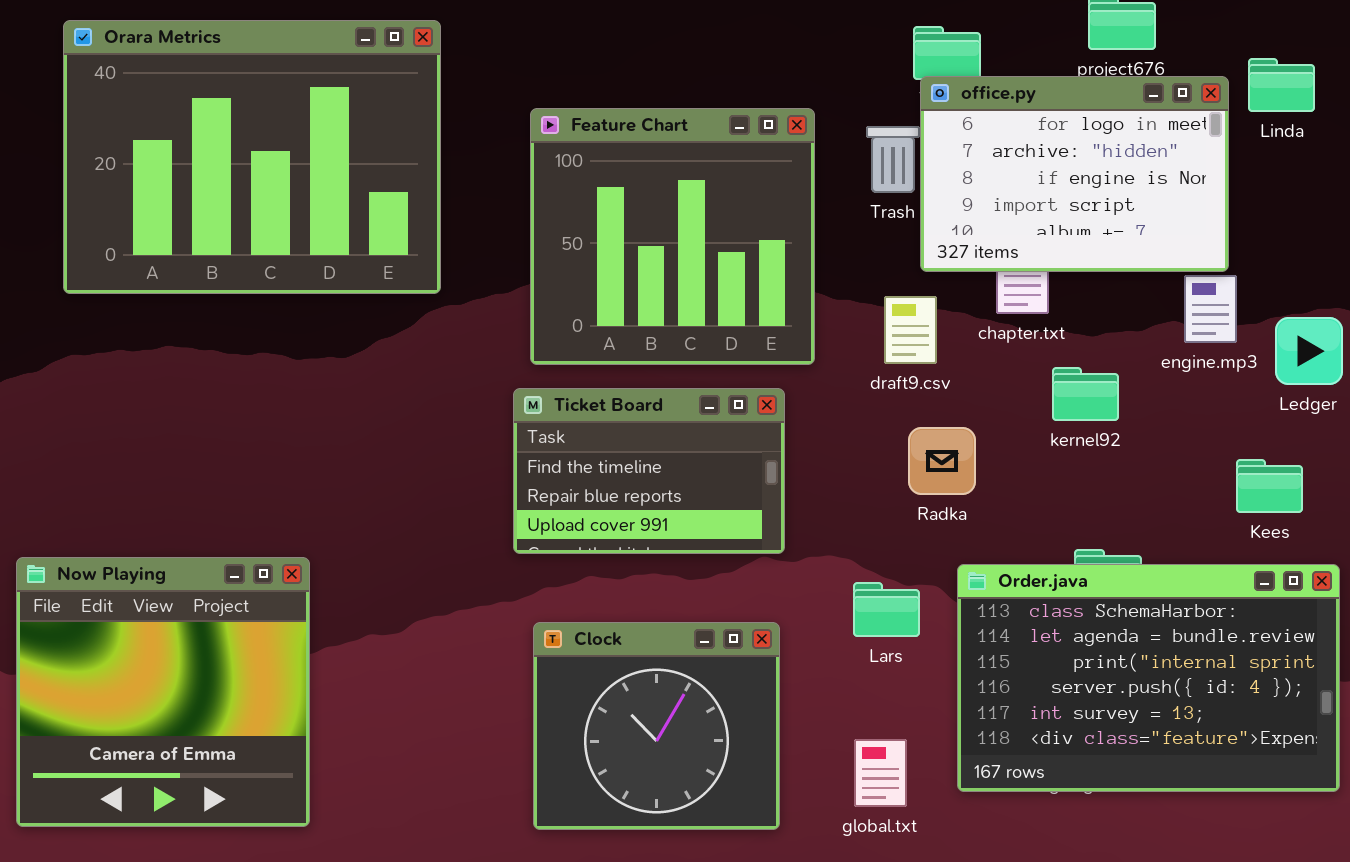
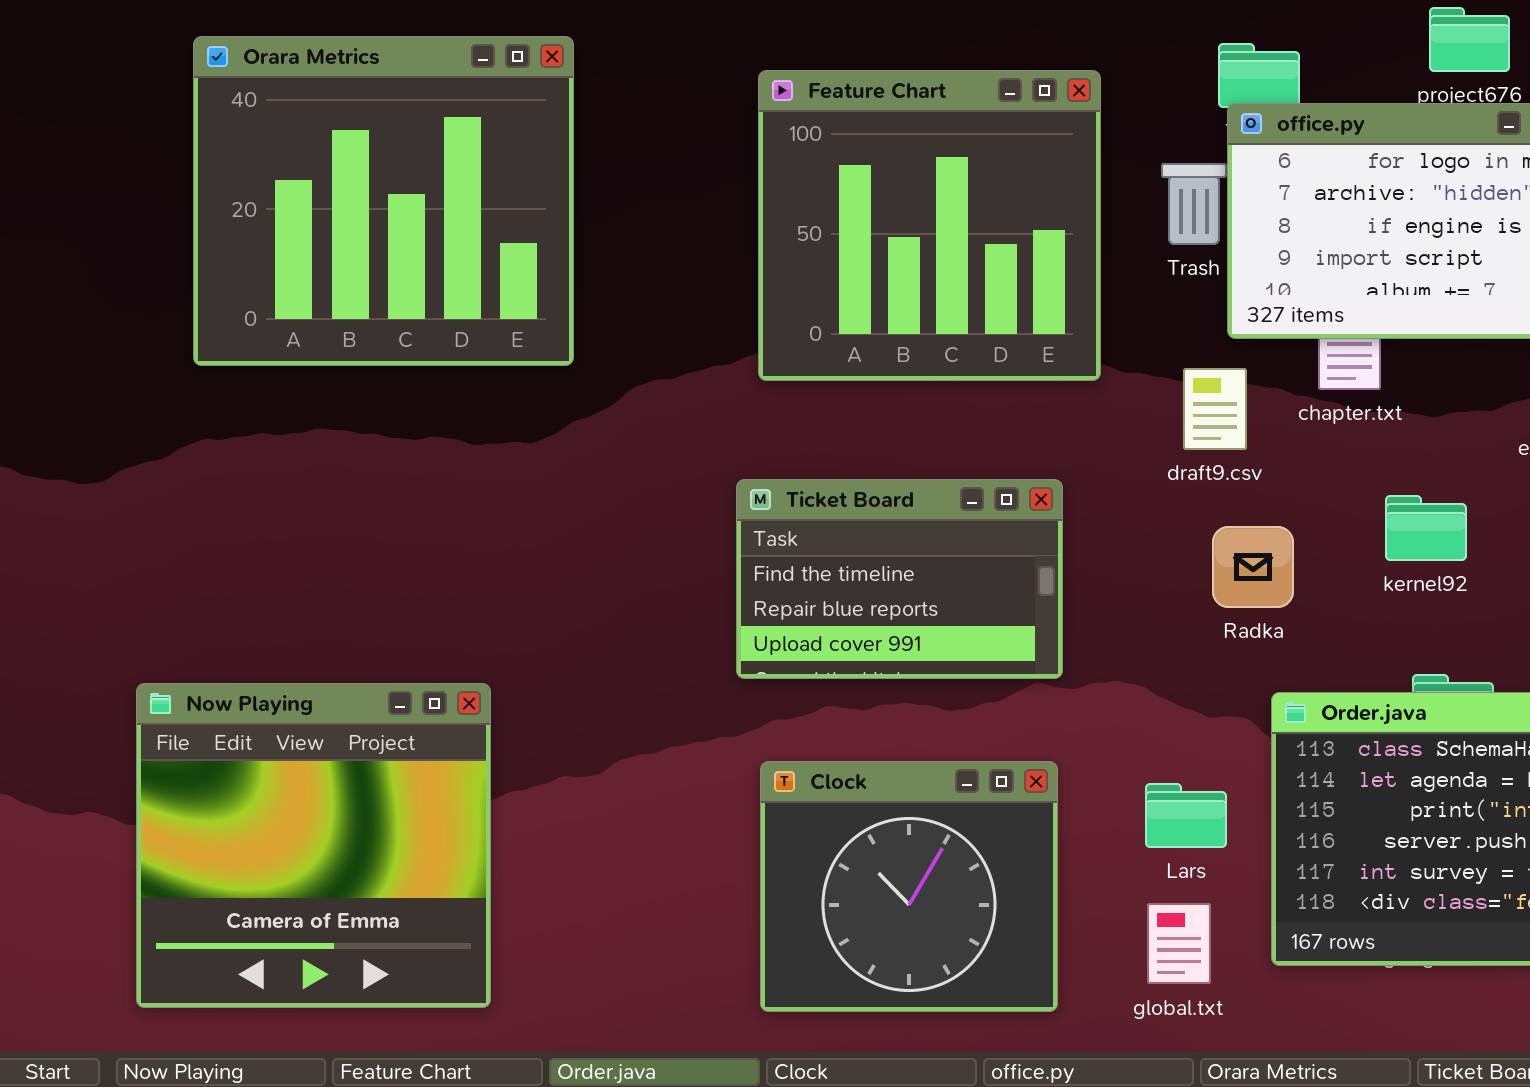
Orara Metrics: [63,20,441,294] -> [193,36,574,366], resized
Feature Chart: [530,108,815,365] -> [758,70,1101,381], moved
kernel92: [1052,367,1119,421] -> [1385,495,1467,561], moved
Lars: [853,582,920,637] -> [1145,783,1227,848], moved

